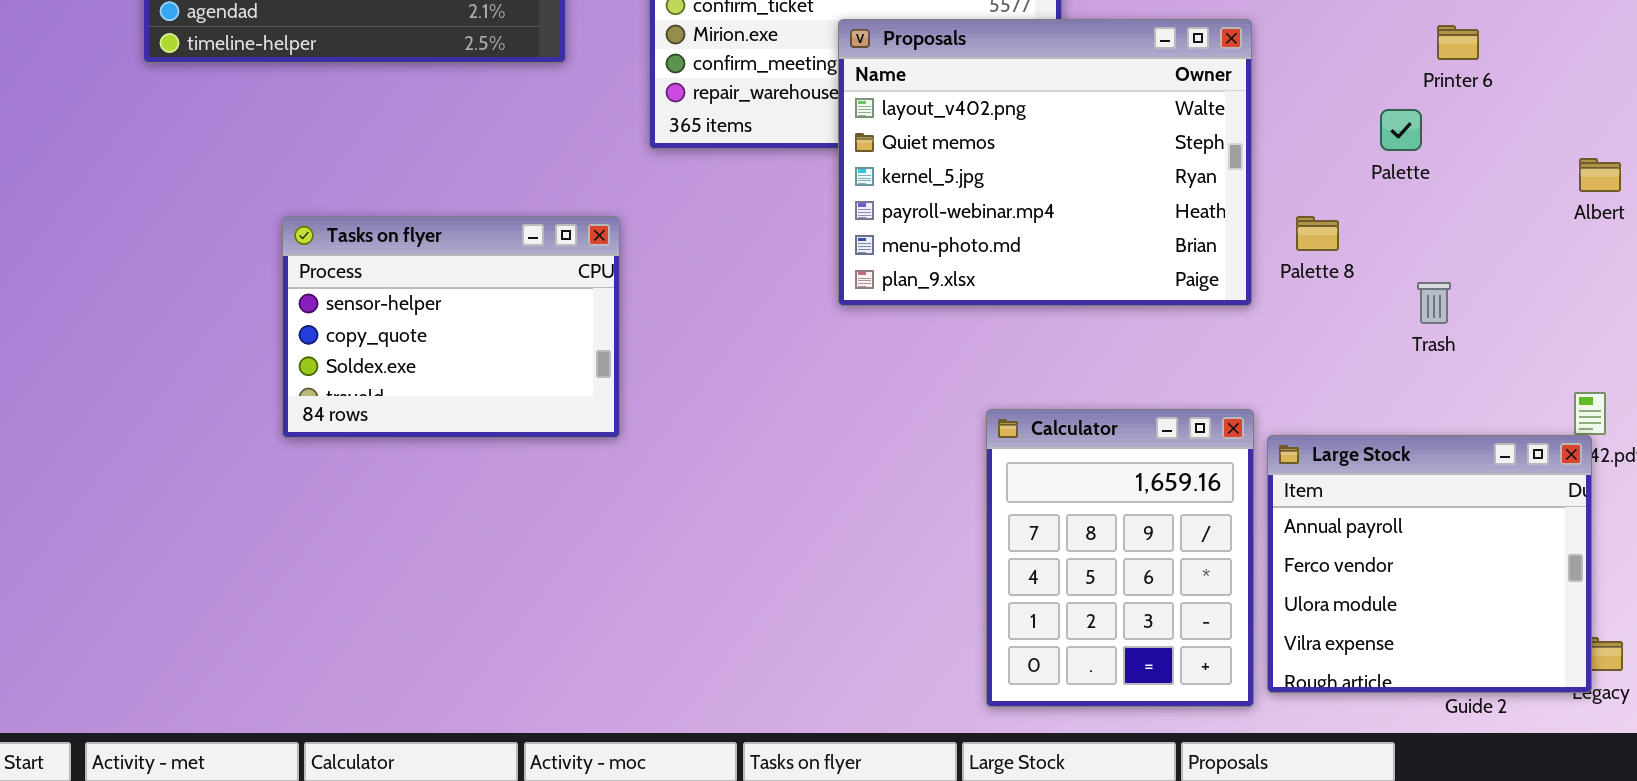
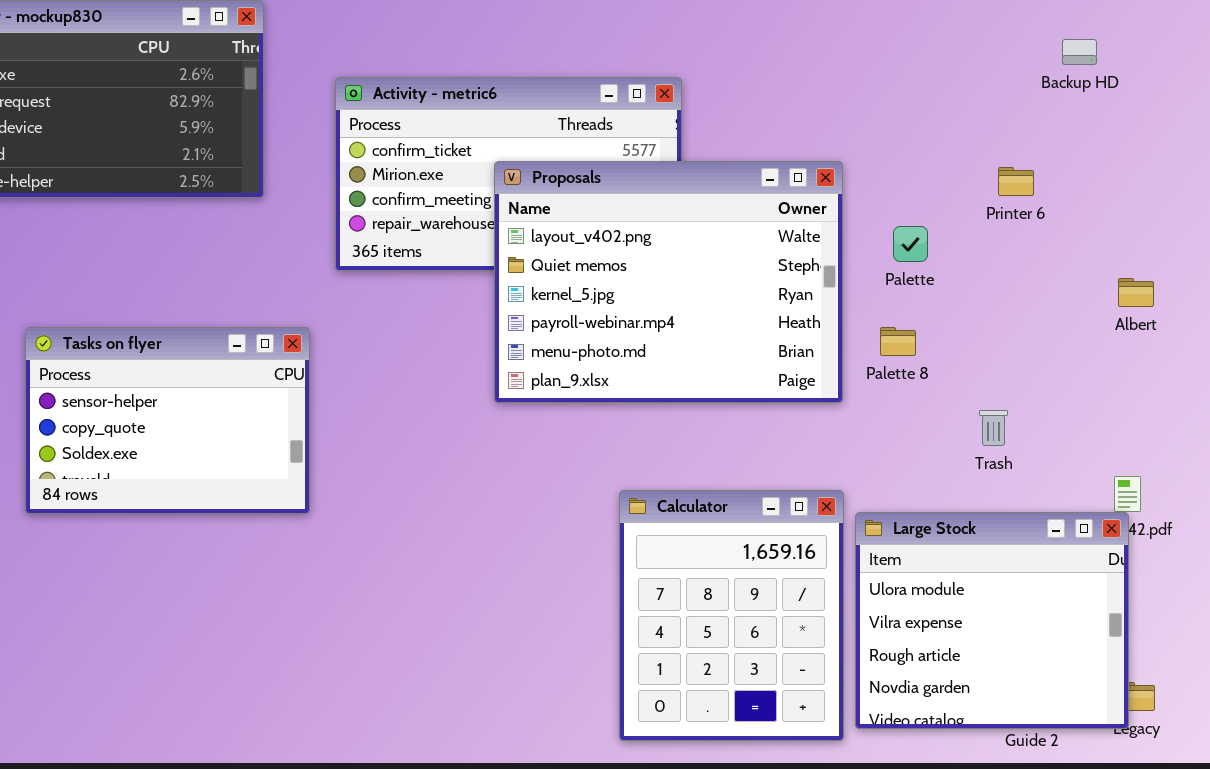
Palette: [1380,109,1422,151] -> [893,226,928,262], moved
Trash: [1417,282,1451,324] -> [979,410,1008,446], moved
Large Stock: [1267,435,1592,693] -> [855,512,1129,729], scrolled down 2 rows

